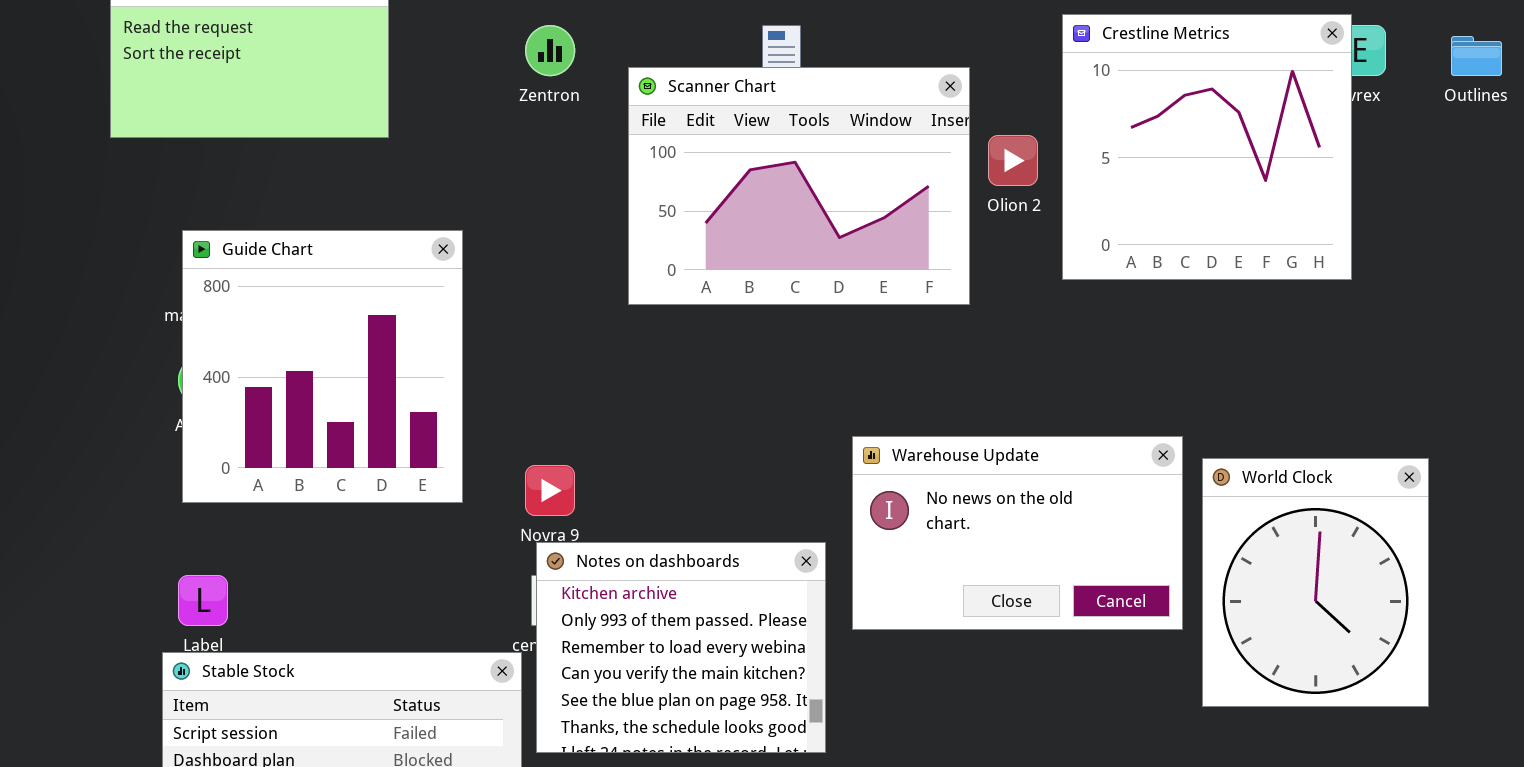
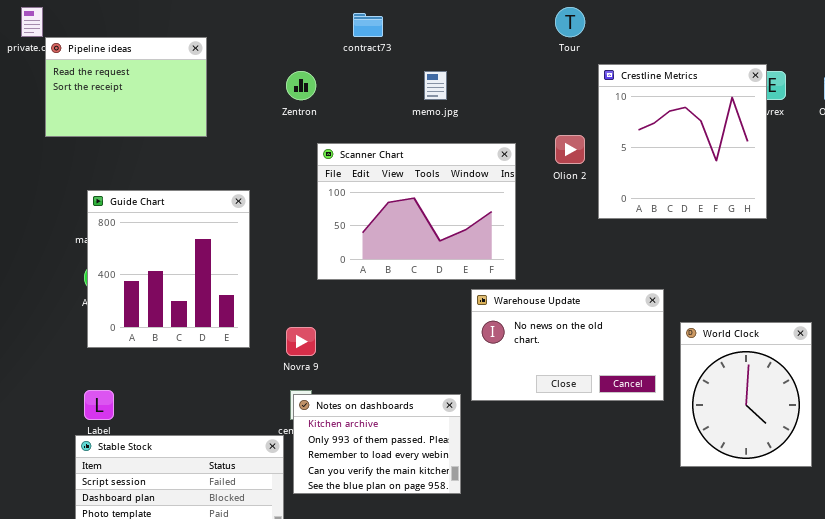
Scanner Chart: [628,67,970,305] -> [317,143,516,280], moved
Warehouse Update: [852,436,1183,630] -> [471,289,664,401], moved
Notes on dashboards: [536,542,826,753] -> [293,394,461,494], resized

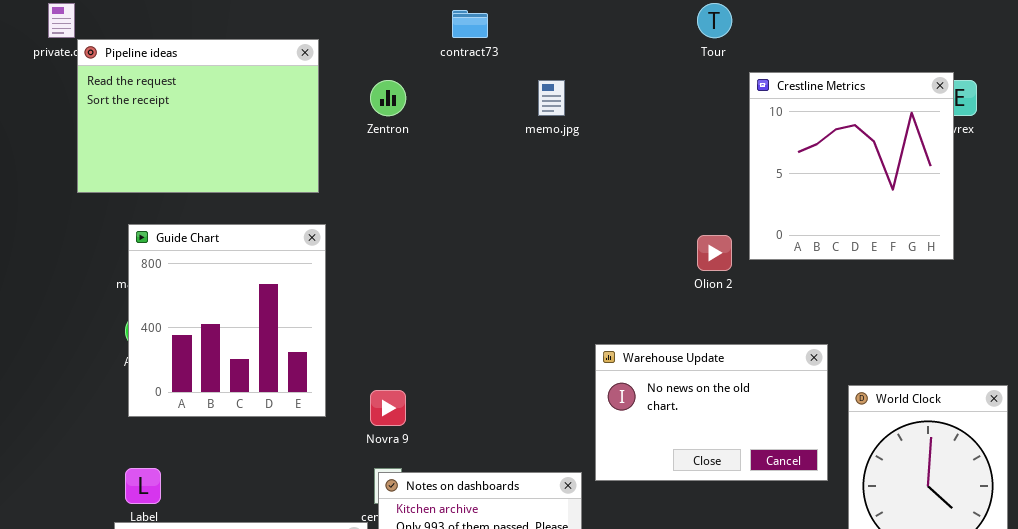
Pipeline ideas: [45,37,207,137] -> [77,39,319,193], resized
Olion 2: [555,135,585,164] -> [697,235,732,271], moved
Scanner Chart: [317,143,516,280] -> none, closed

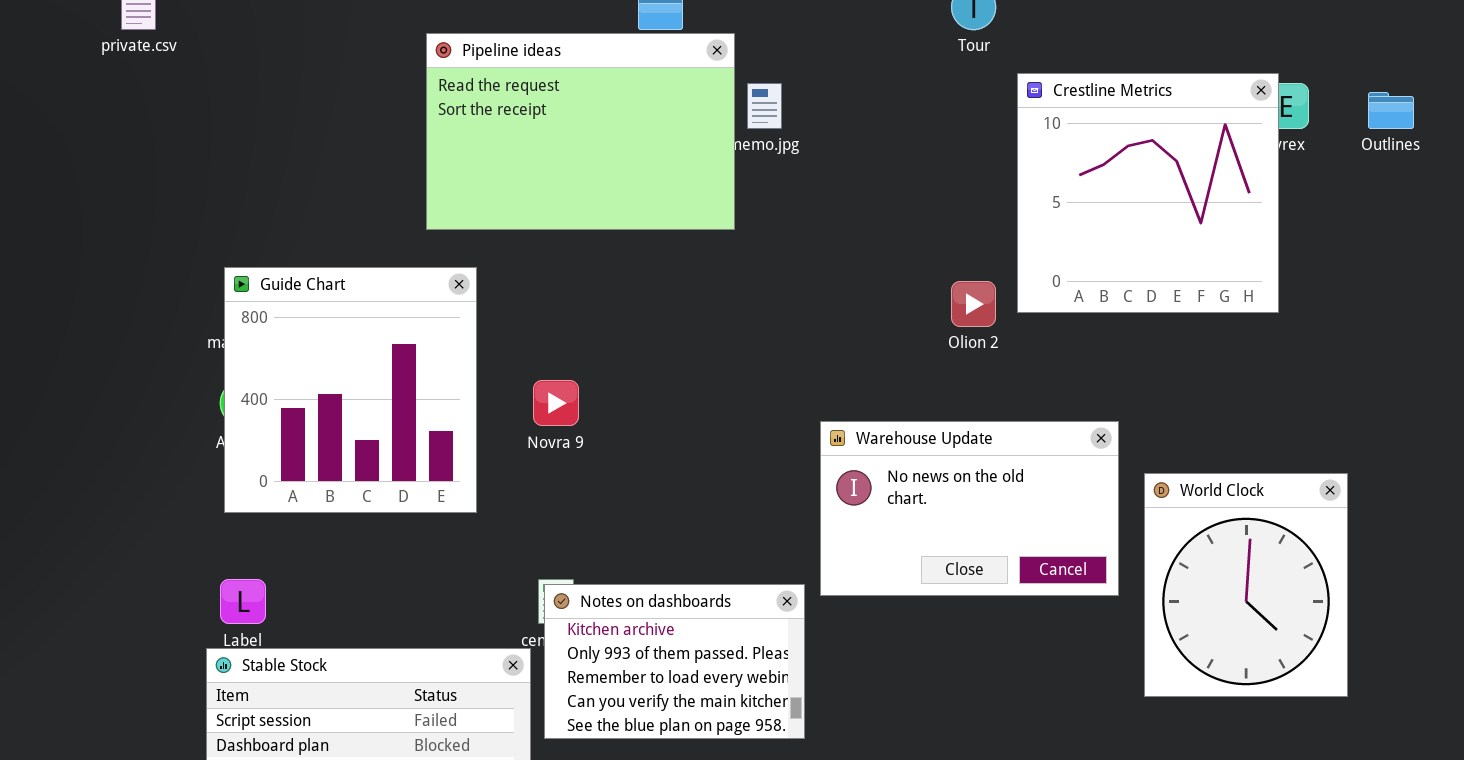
Pipeline ideas: [77,39,319,193] -> [426,33,735,230], moved
Novra 9: [370,390,406,426] -> [533,380,579,426], moved

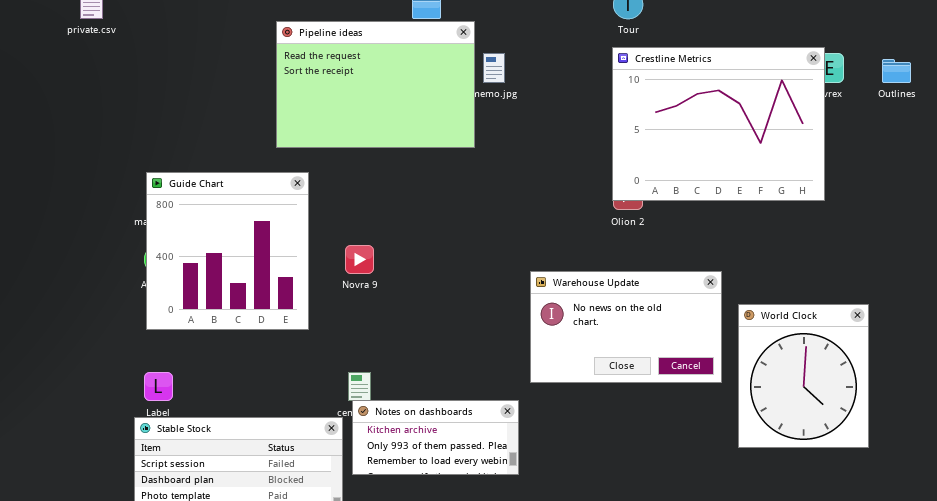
Crestline Metrics: [1017,73,1279,313] -> [612,47,825,201], resized
Notes on dashboards: [544,584,805,739] -> [352,400,519,475], resized

